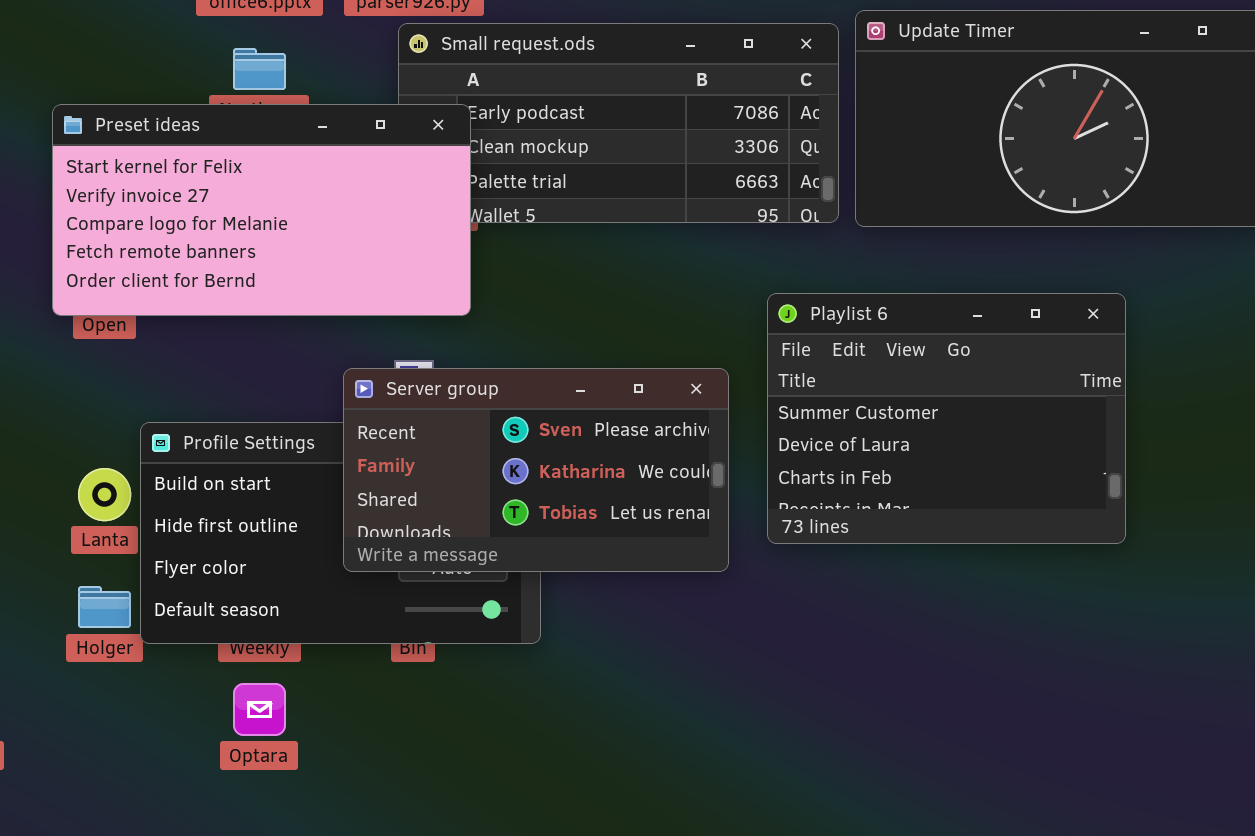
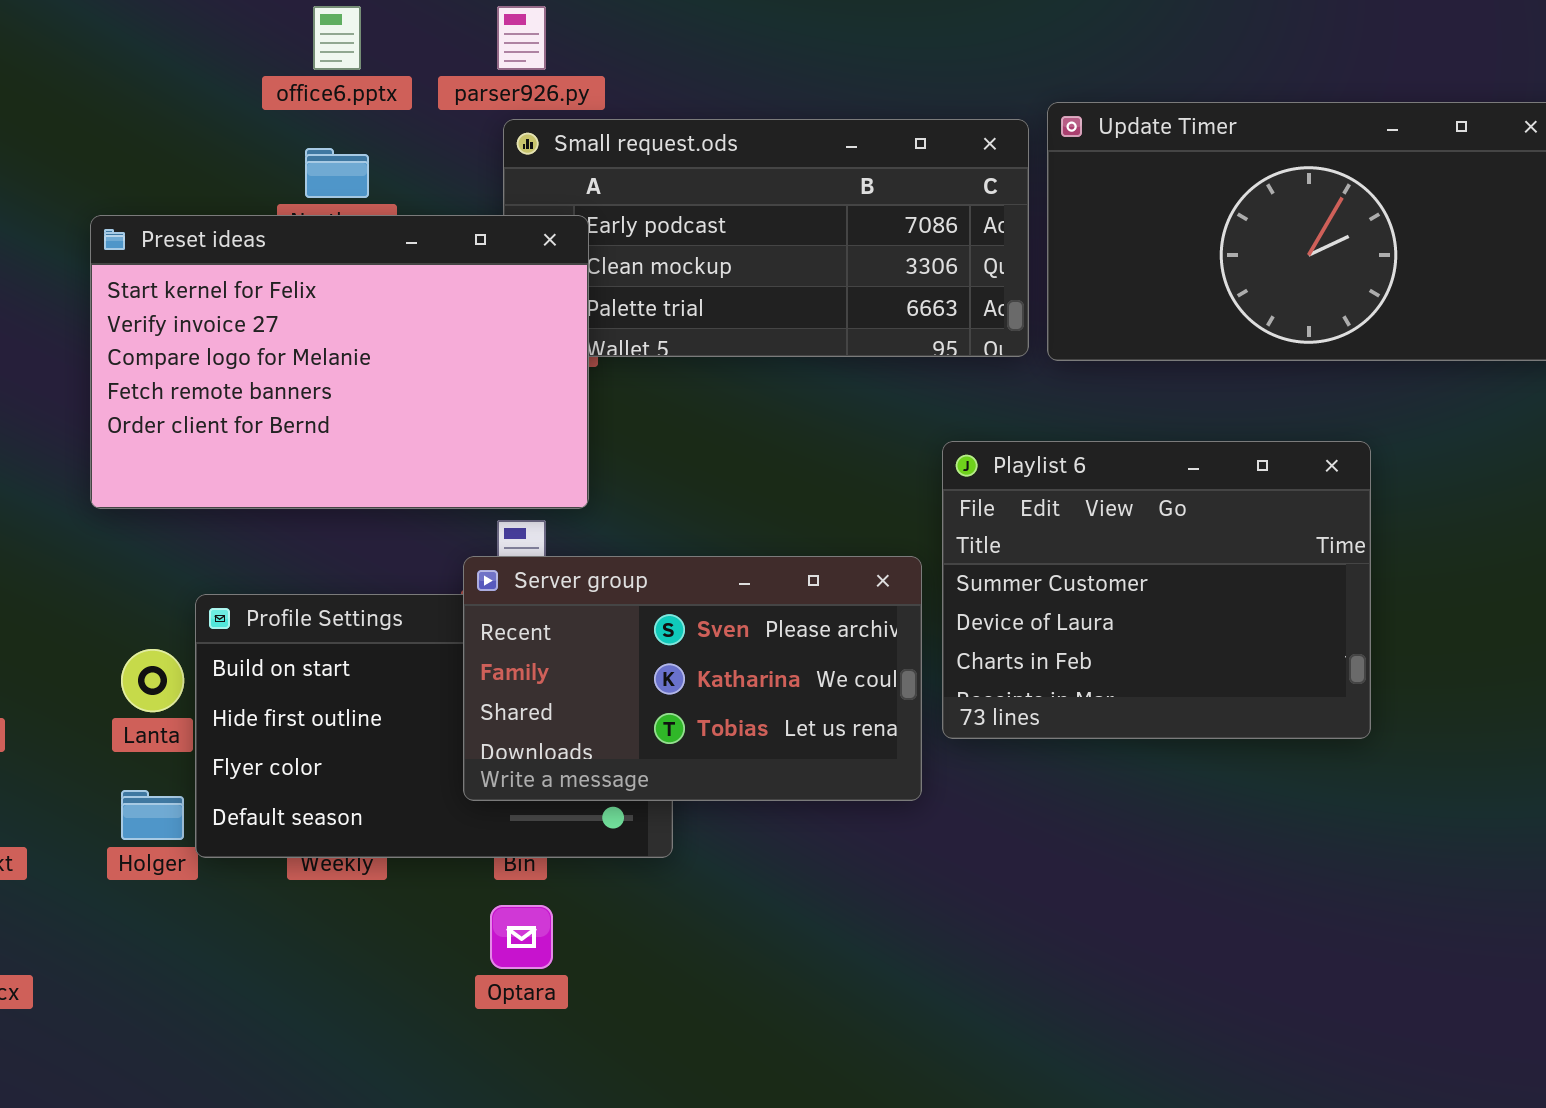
Preset ideas: [52,104,471,316] -> [90,215,589,509], resized
Server group: [343,368,729,572] -> [463,556,922,801], moved
Optara: [233,683,286,736] -> [490,905,553,969], moved

